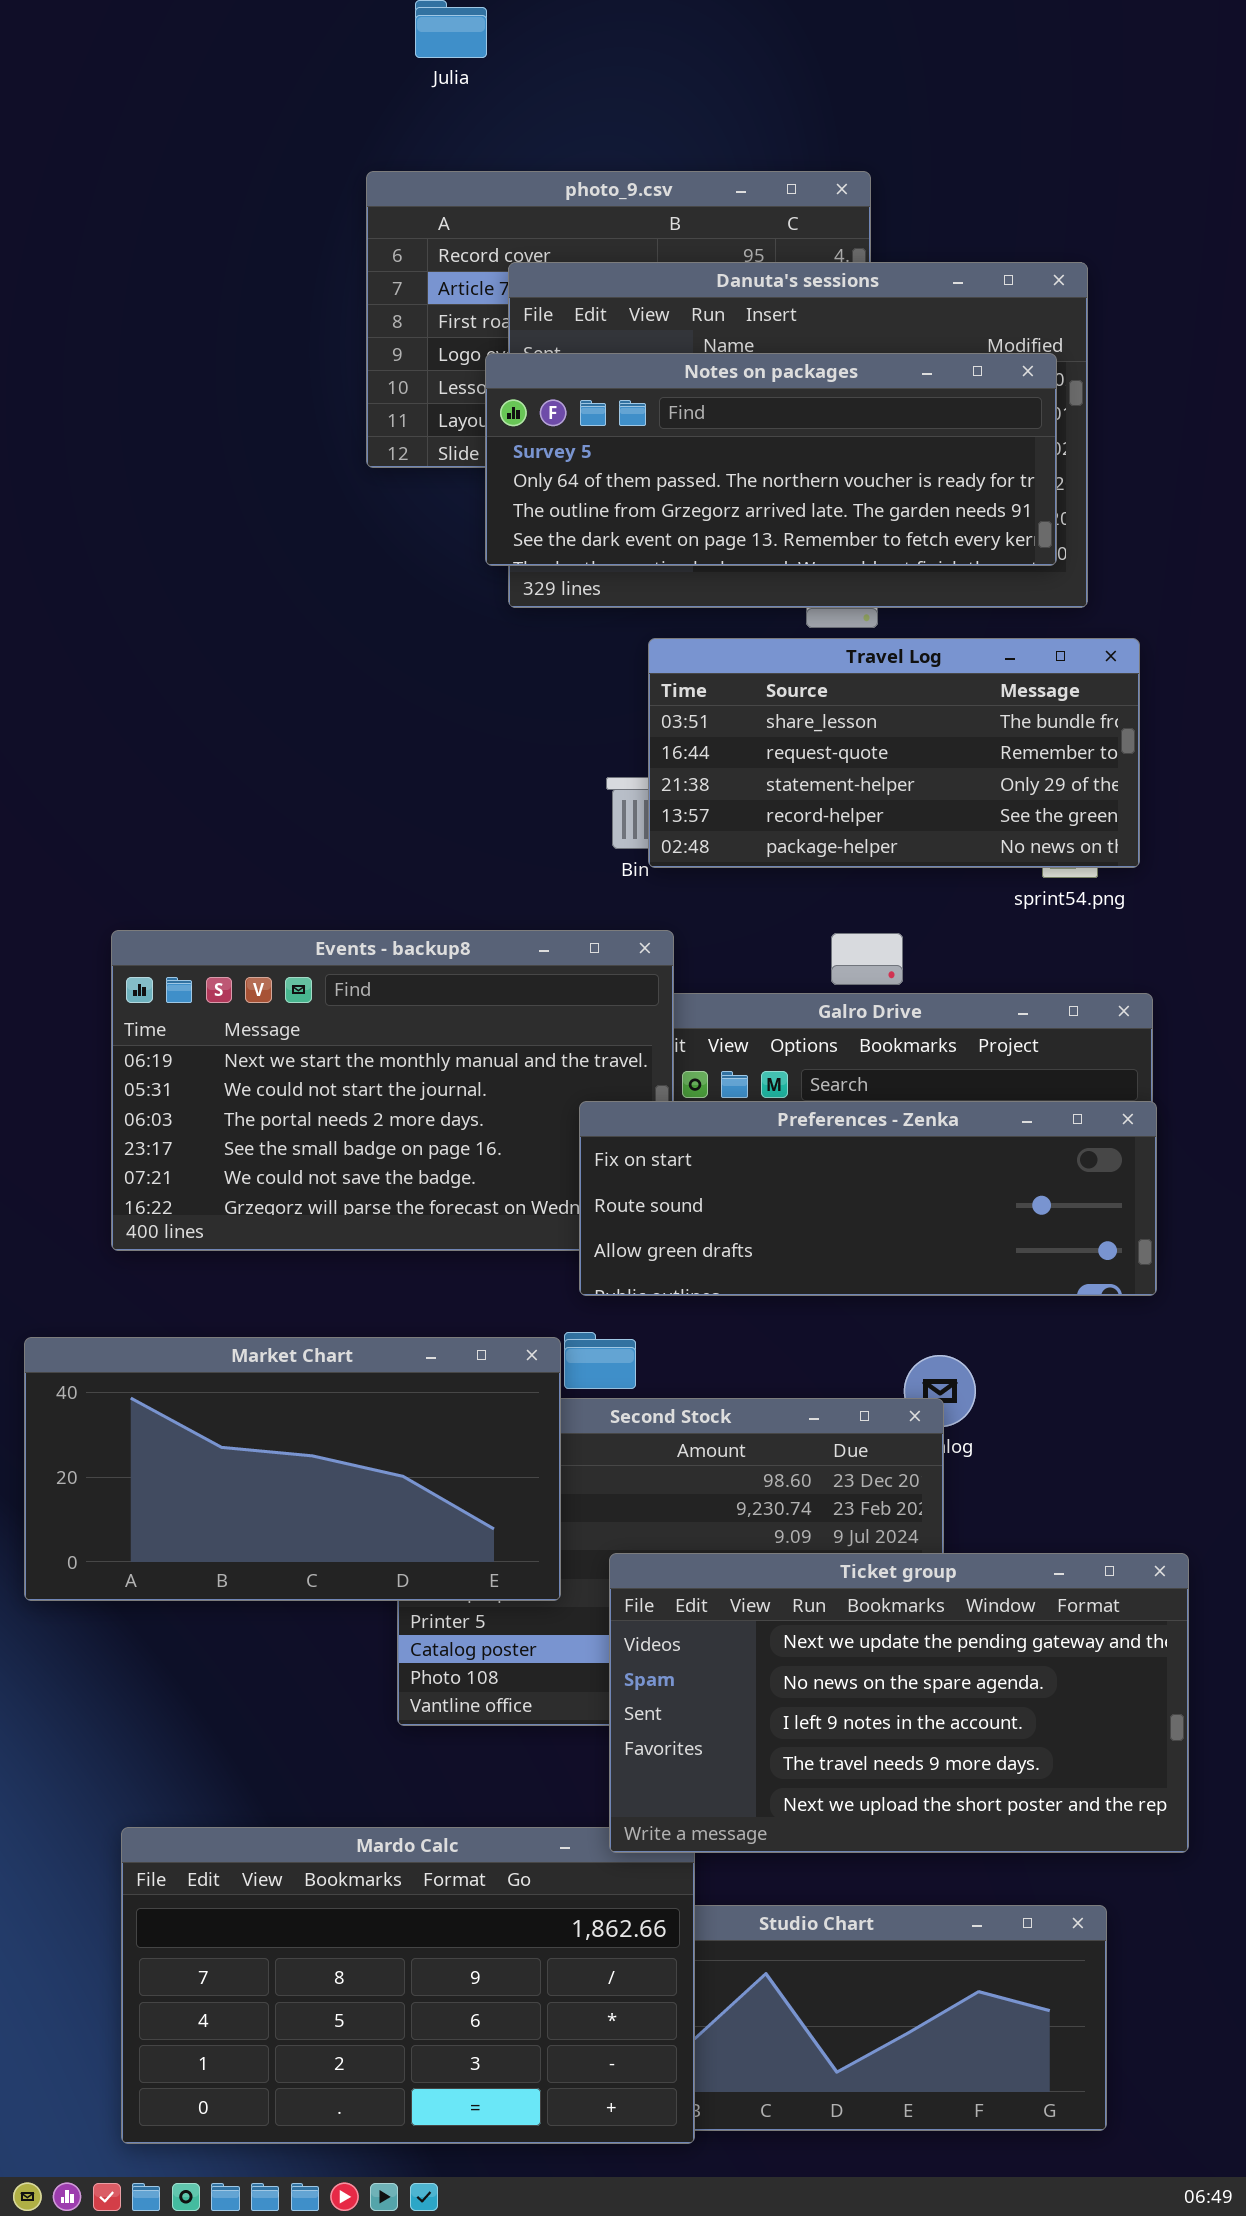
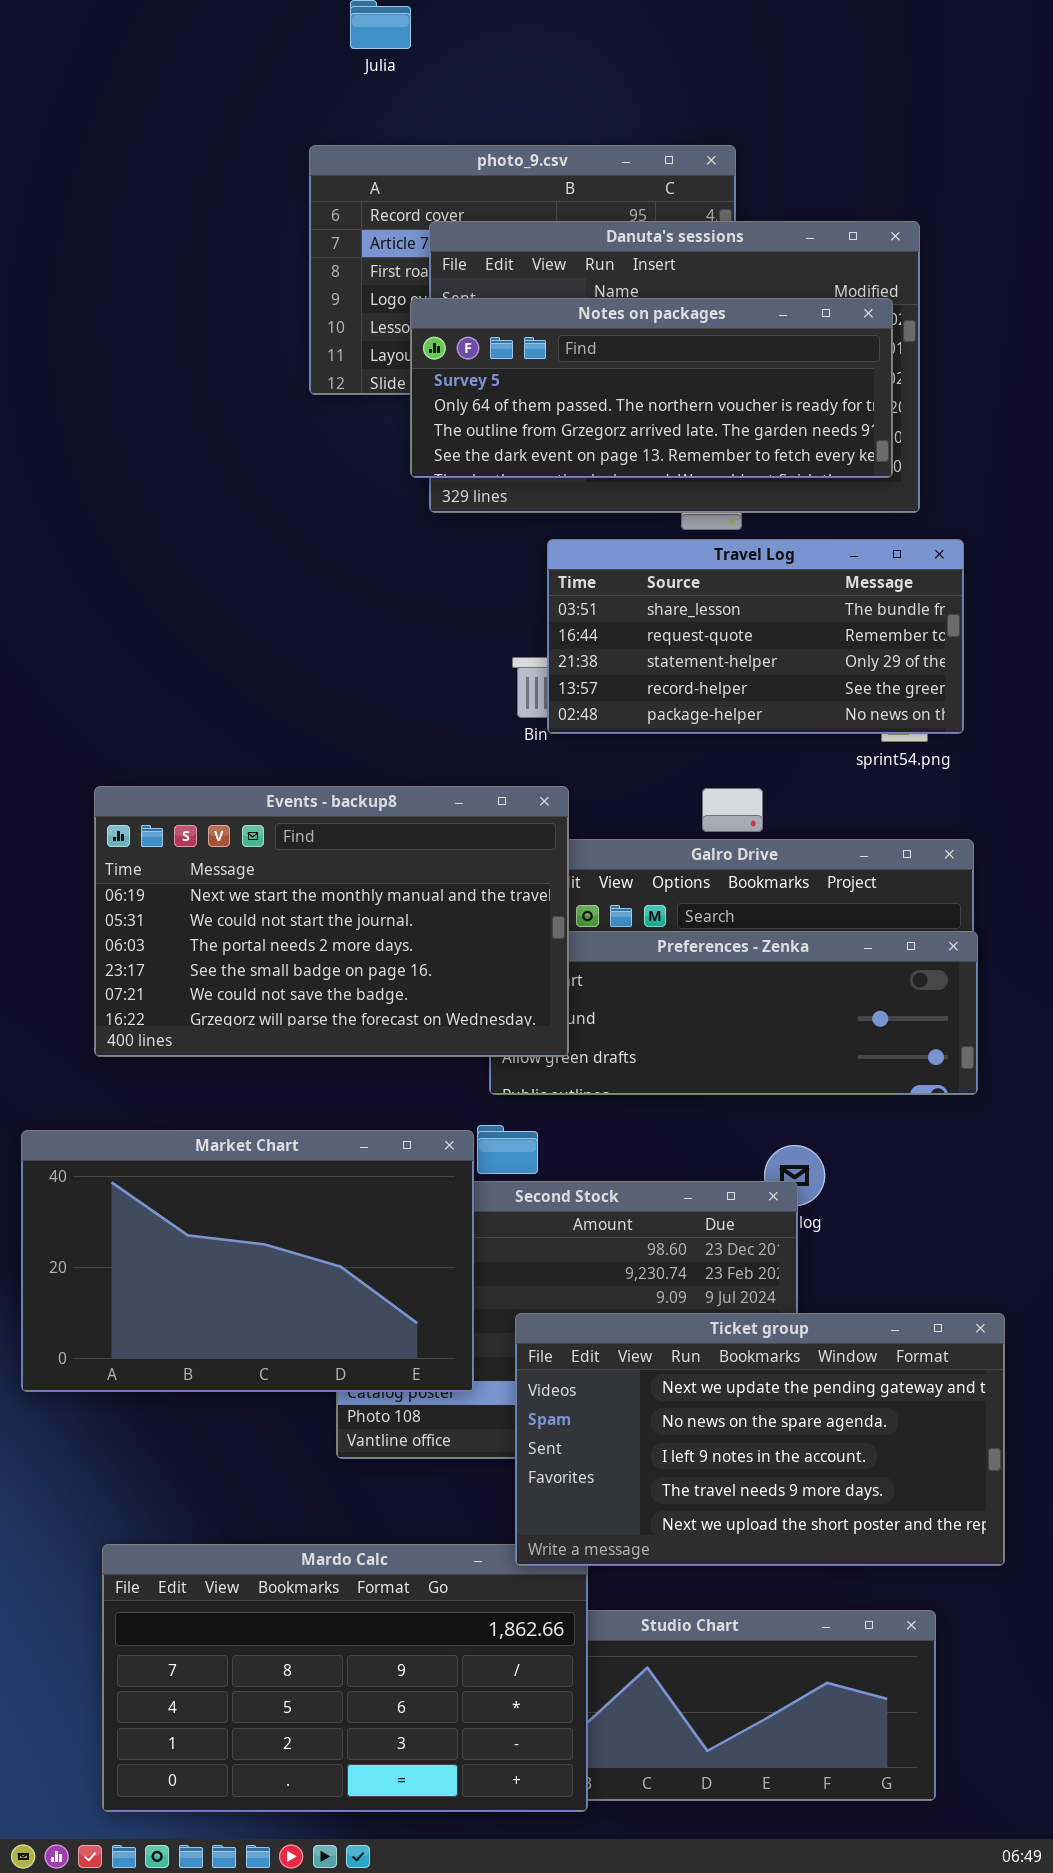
Events - backup8: [111,930,674,1251] -> [94,786,569,1057], raised
Market Chart: [24,1337,561,1601] -> [21,1130,474,1392], resized

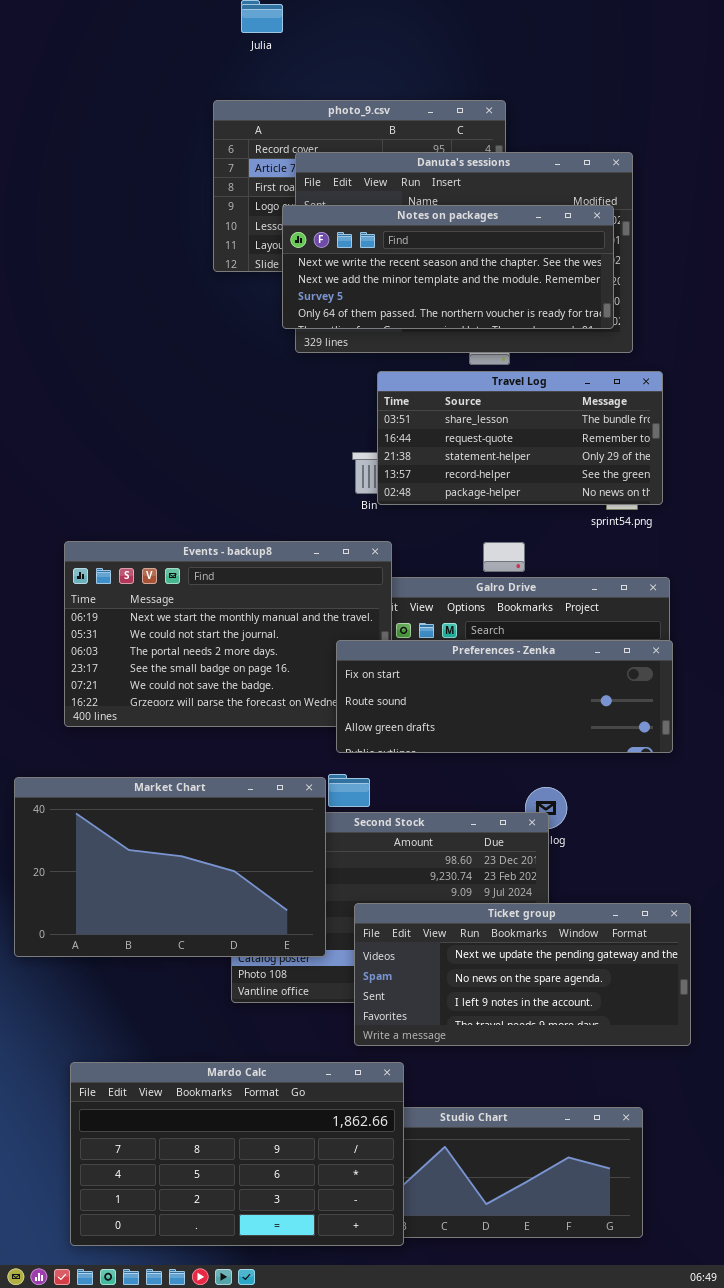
Notes on packages: [410,298,893,478] -> [282,205,614,329], scrolled up 2 rows
Preferences - Zenka: [489,931,978,1095] -> [336,640,673,753], raised
Ticket group: [515,1313,1005,1566] -> [354,903,691,1046], resized

